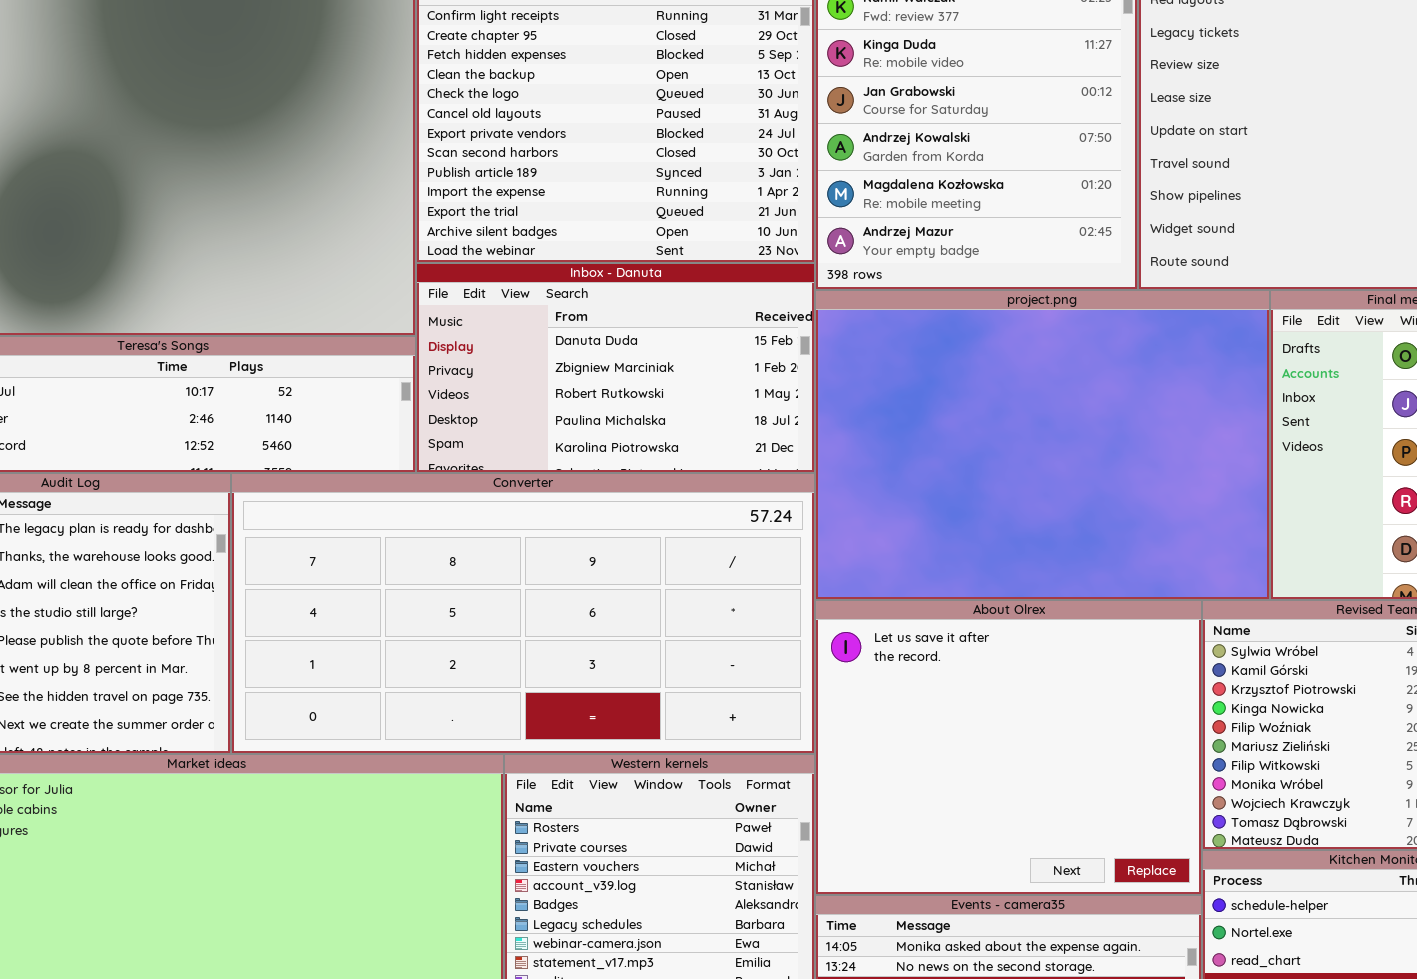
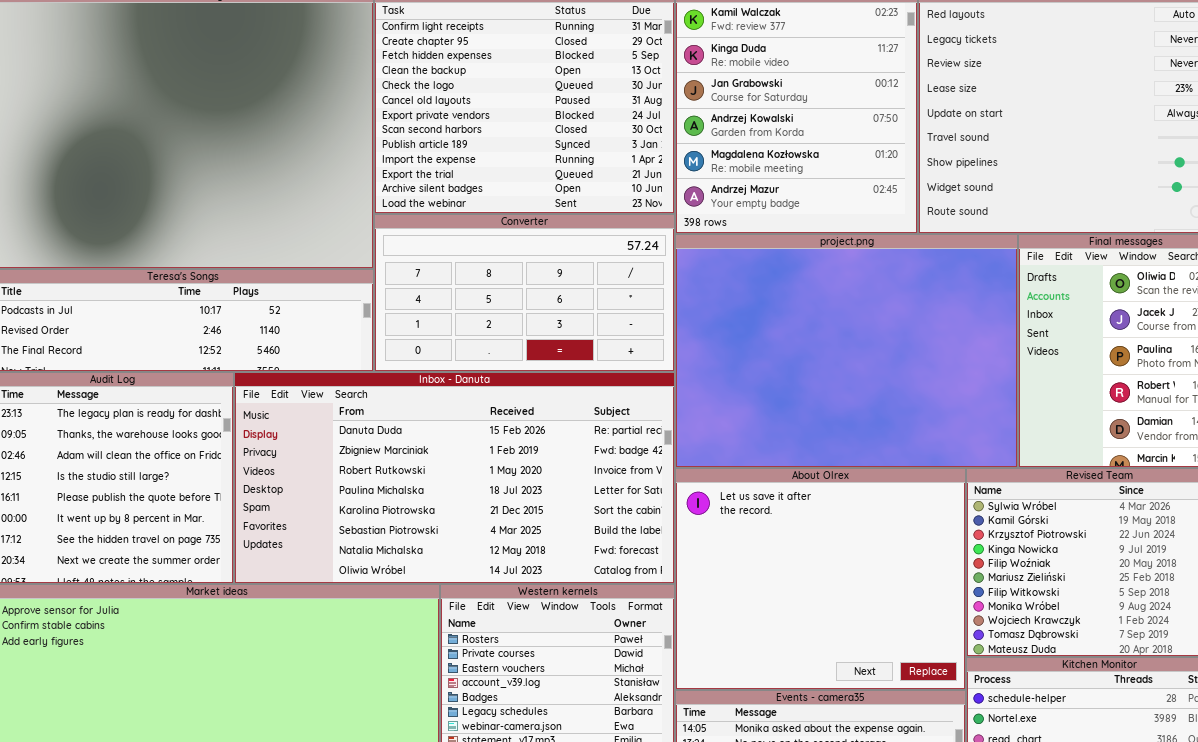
Inbox - Danuta: [416,263,815,473] -> [234,372,675,584], moved, resized
Converter: [231,473,815,754] -> [374,214,675,372], moved, resized

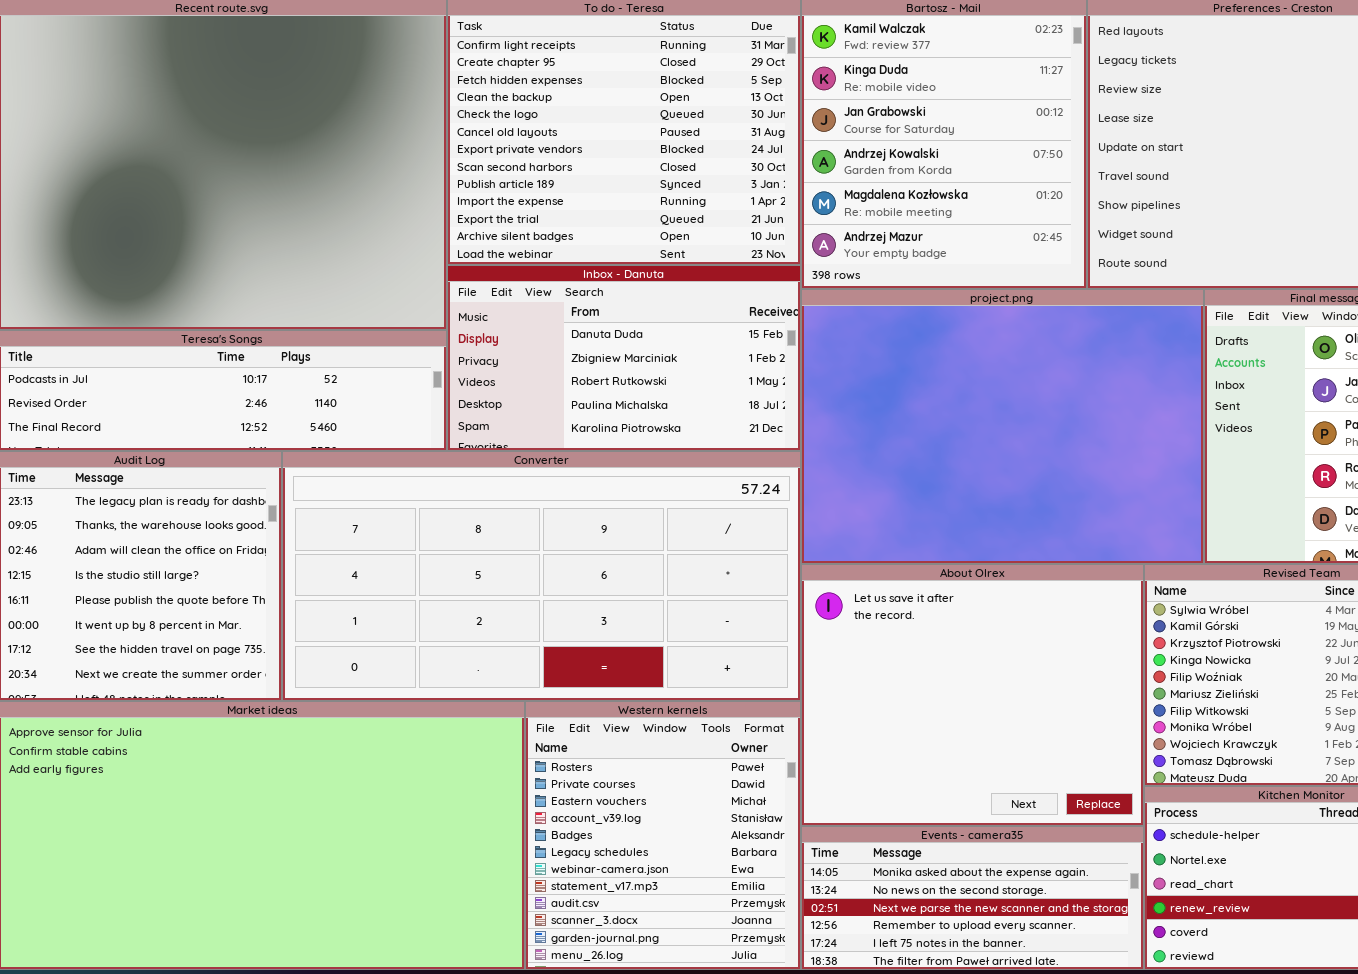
Converter: [374,214,675,372] -> [282,451,801,701], moved, resized
Inbox - Danuta: [234,372,675,584] -> [447,265,801,451], moved, resized

